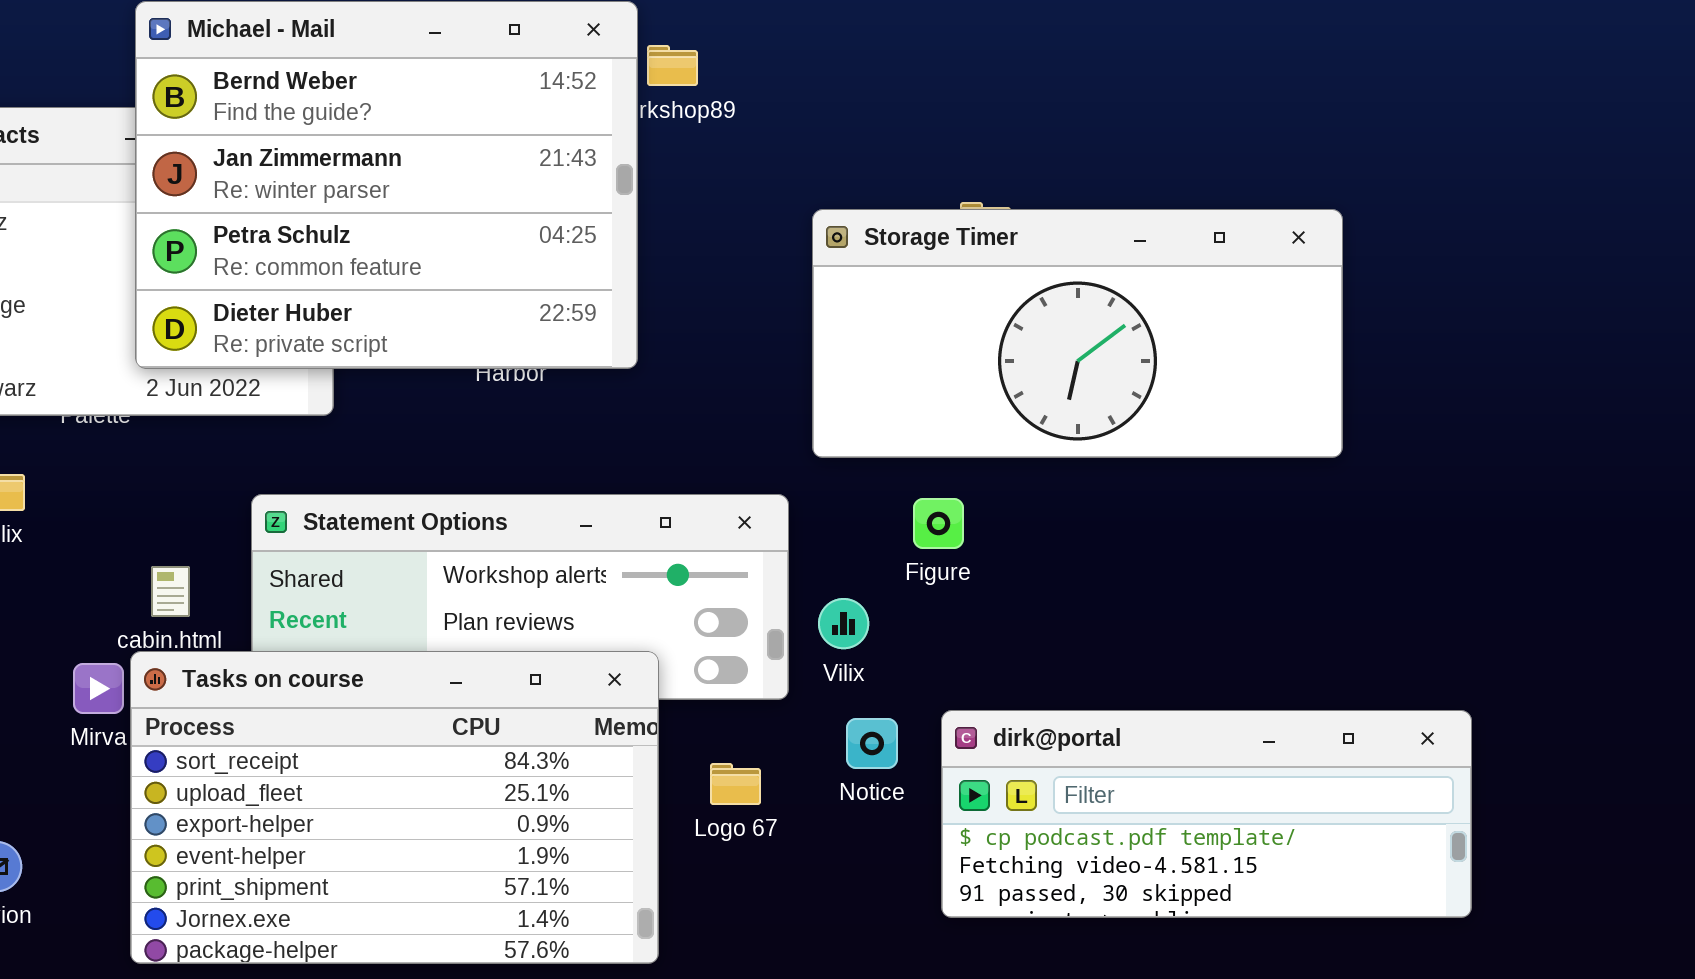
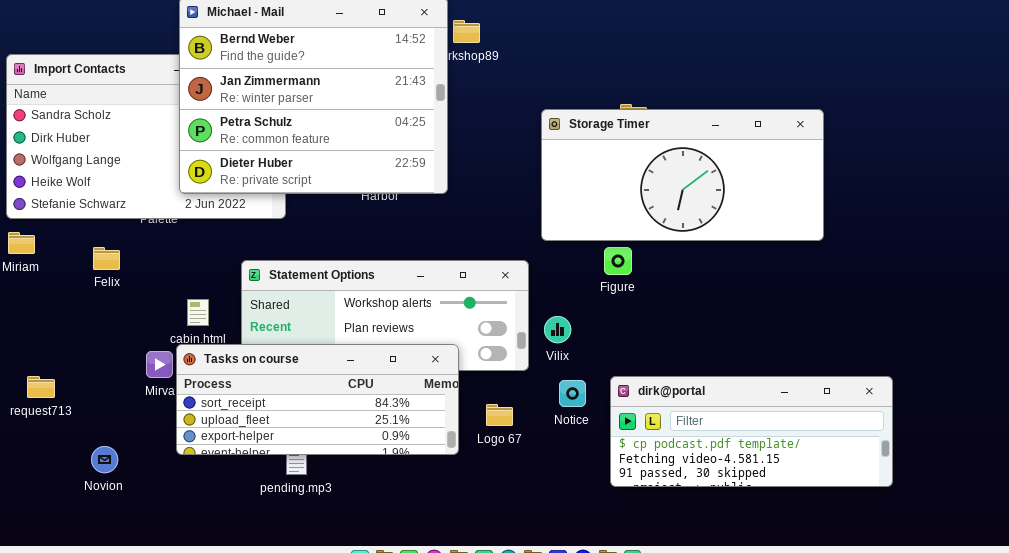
Figure: [913,498,964,549] -> [604,247,632,275], moved
Tasks on course: [130,651,659,964] -> [176,344,459,455], resized

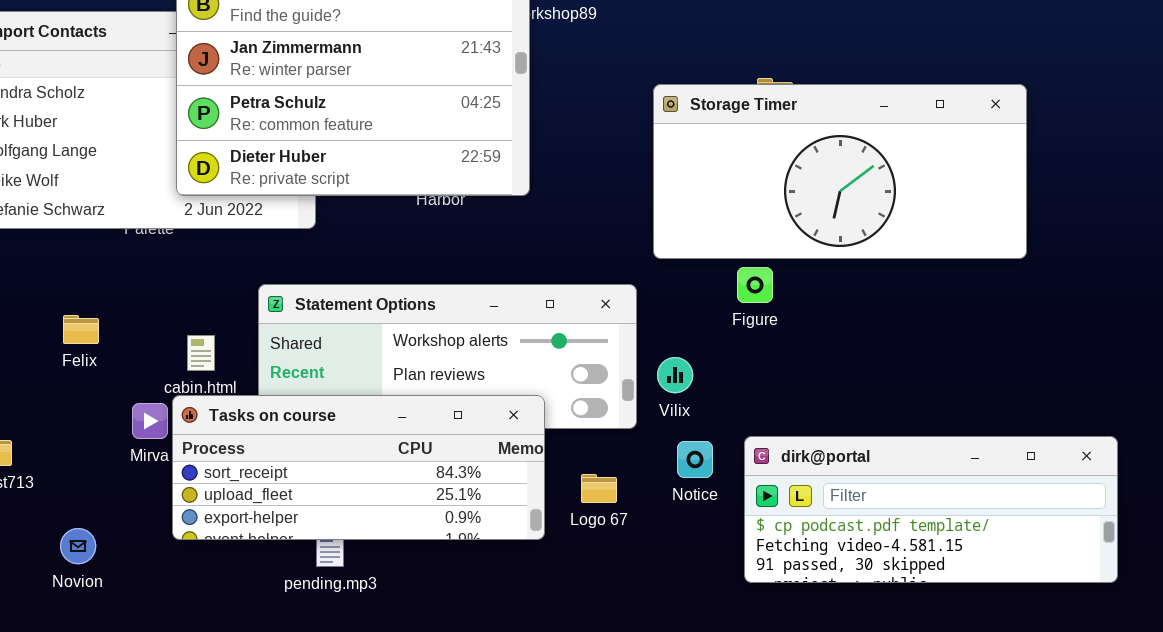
Felix: [93,247,120,270] -> [63,315,99,344], moved

